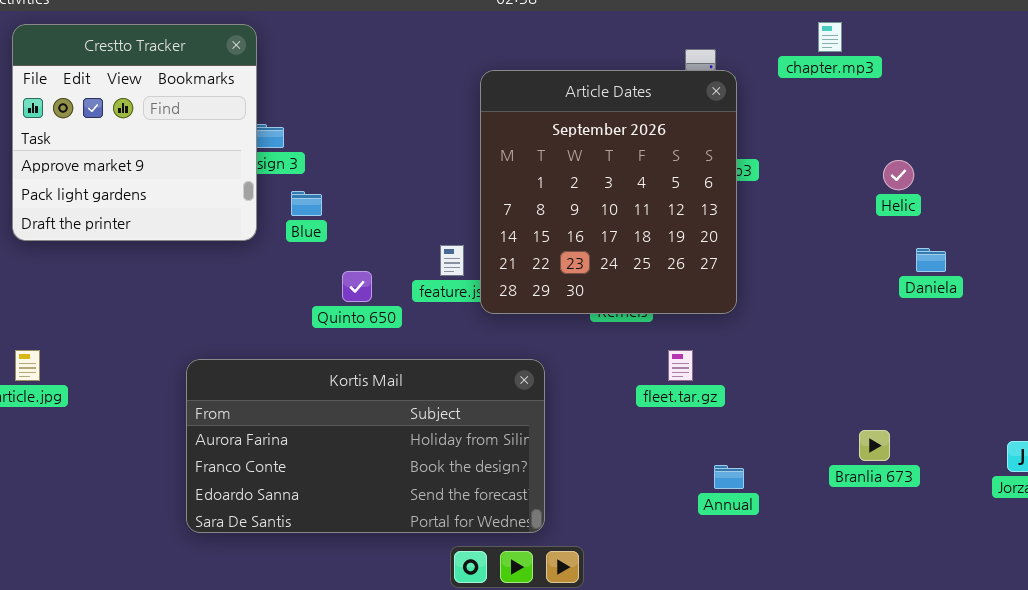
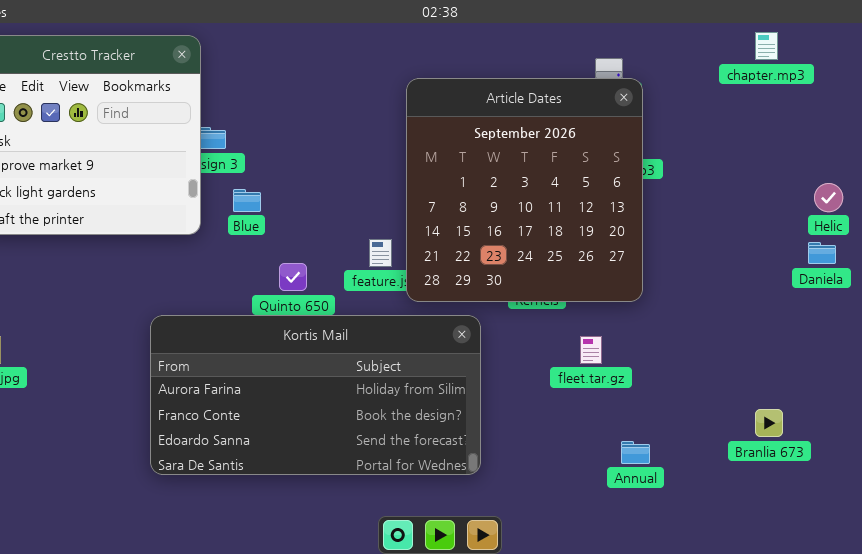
chapter.mp3: [818,22,842,52] -> [755,32,778,60], moved
Helic: [883,160,914,190] -> [814,183,843,212], moved
Kortis Mail: [186,359,545,533] -> [150,315,481,475], moved

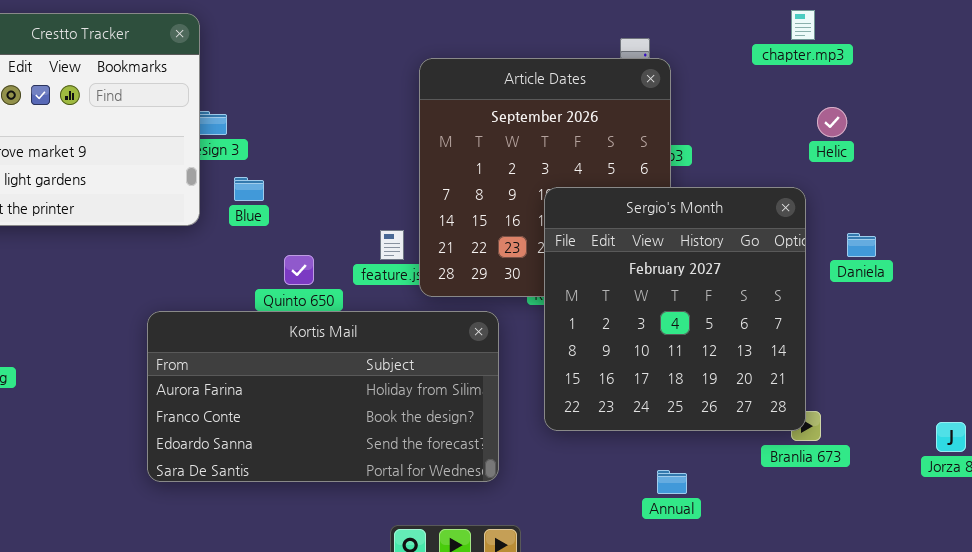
Helic: [814,183,843,212] -> [817,107,847,137], moved
Sergio's Month: none -> [544,187,806,431], opened
Annual: [621,441,650,464] -> [657,470,687,494], moved

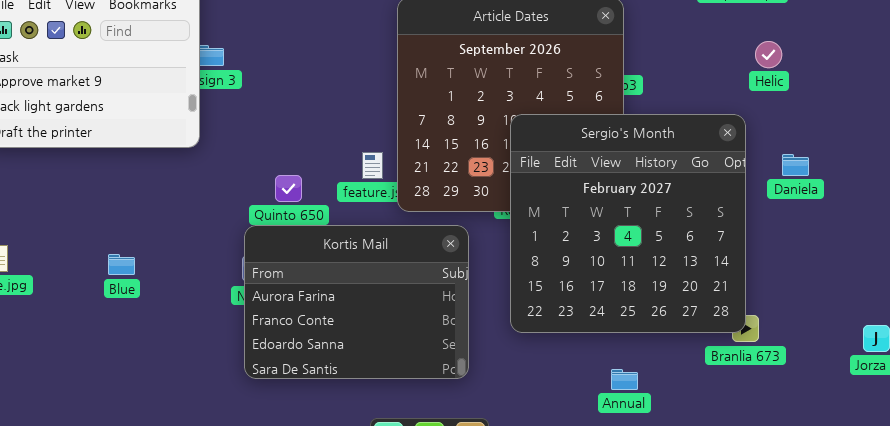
Blue: [234,177,264,201] -> [108,254,135,275], moved
Kortis Mail: [147,311,499,482] -> [244,225,469,379], resized

